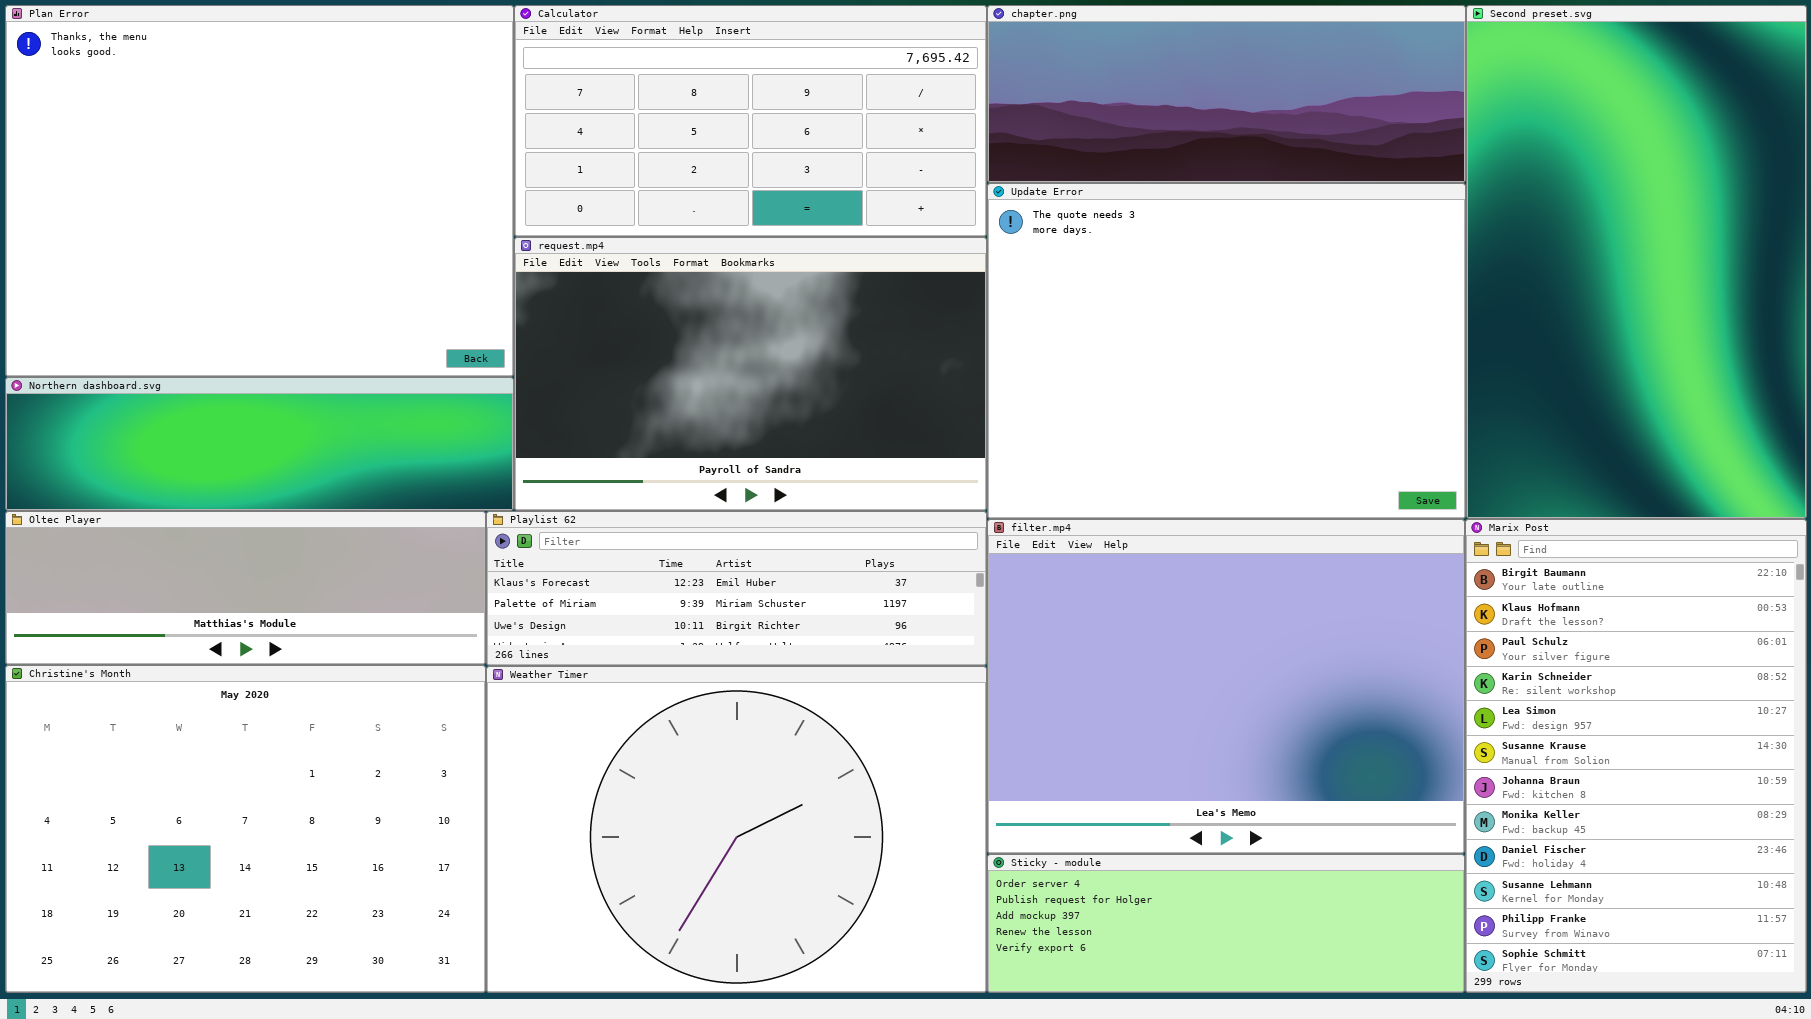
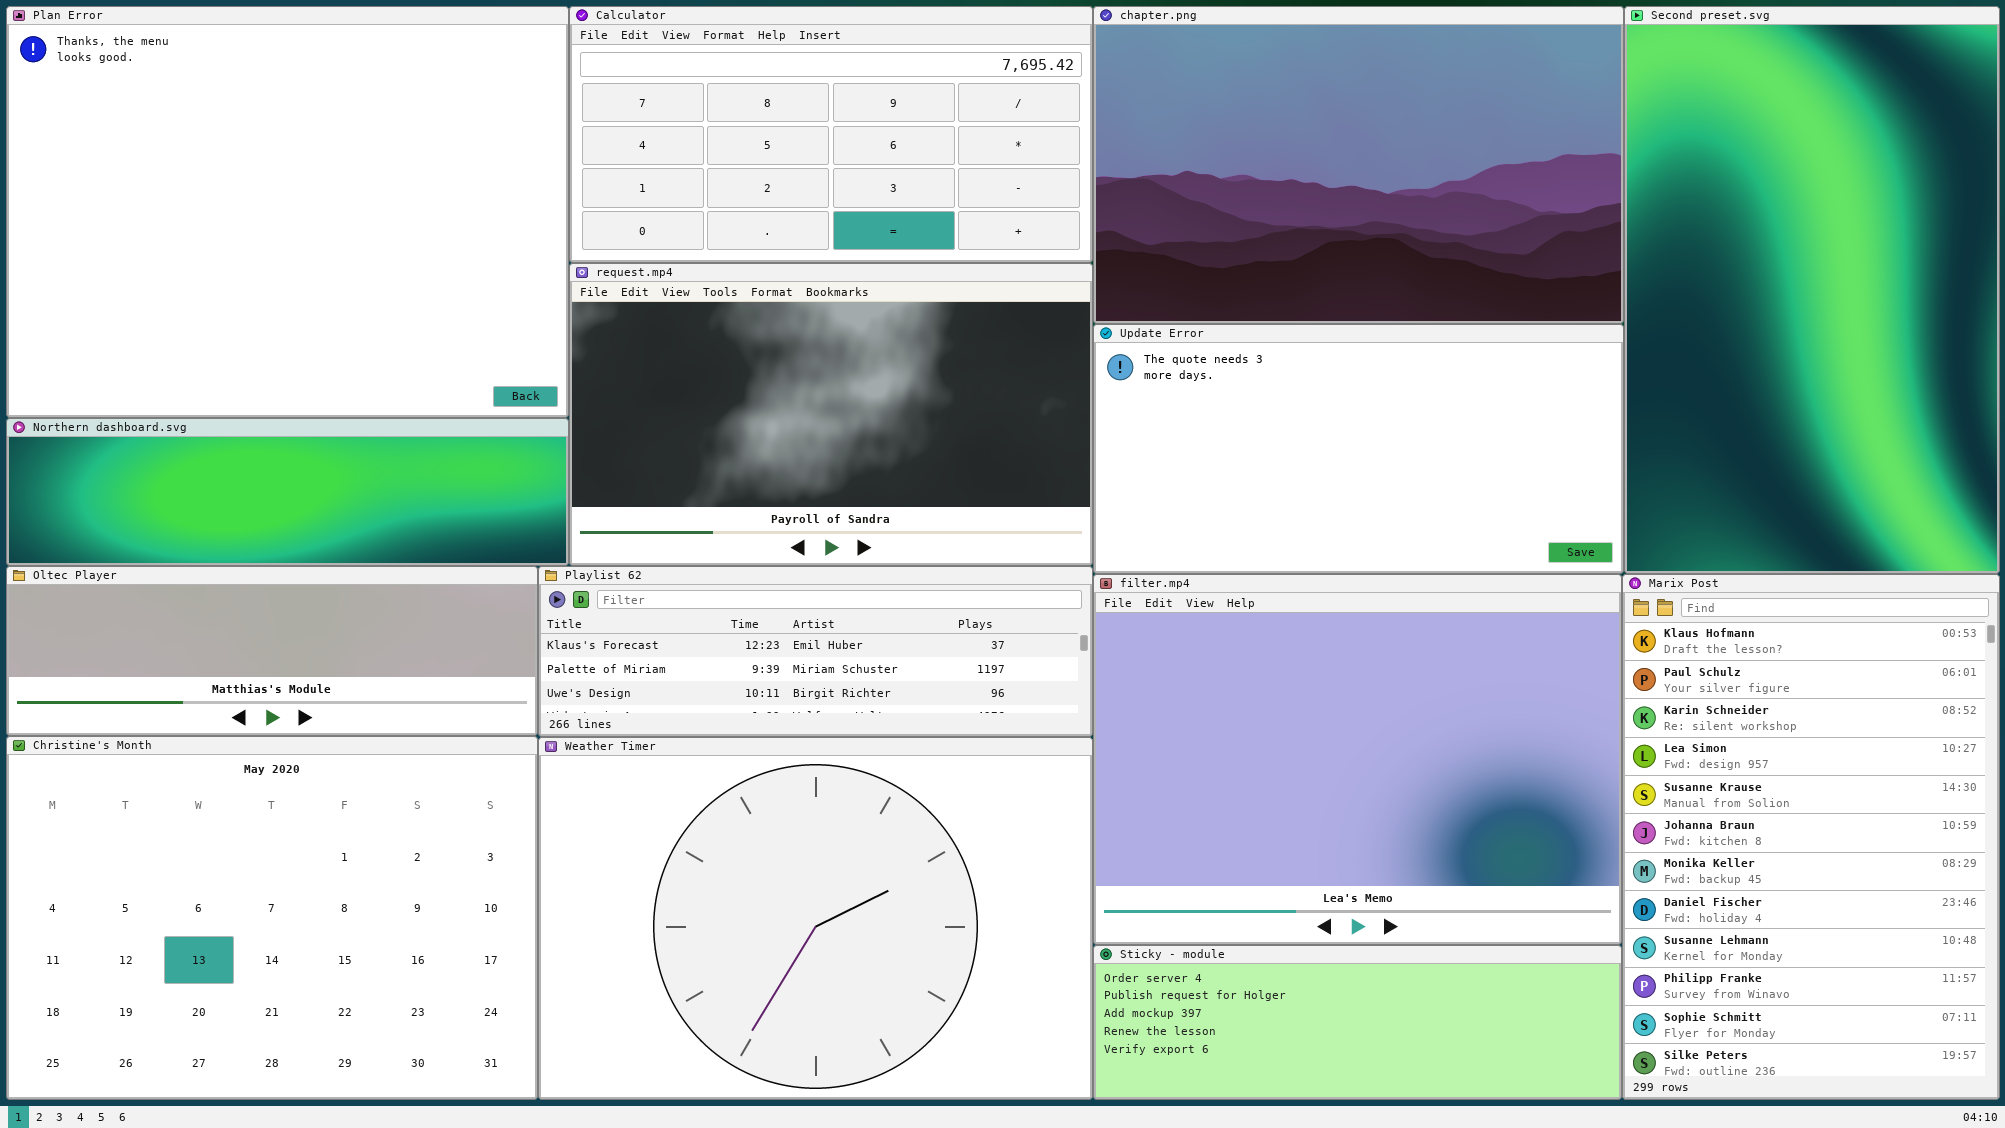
chapter.png: [987,5,1466,183] -> [1093,6,1624,324], resized
Update Error: [987,183,1466,519] -> [1093,324,1624,574], resized
Marix Post: [1465,519,1807,993] -> [1622,574,2000,1100], scrolled down 1 row

